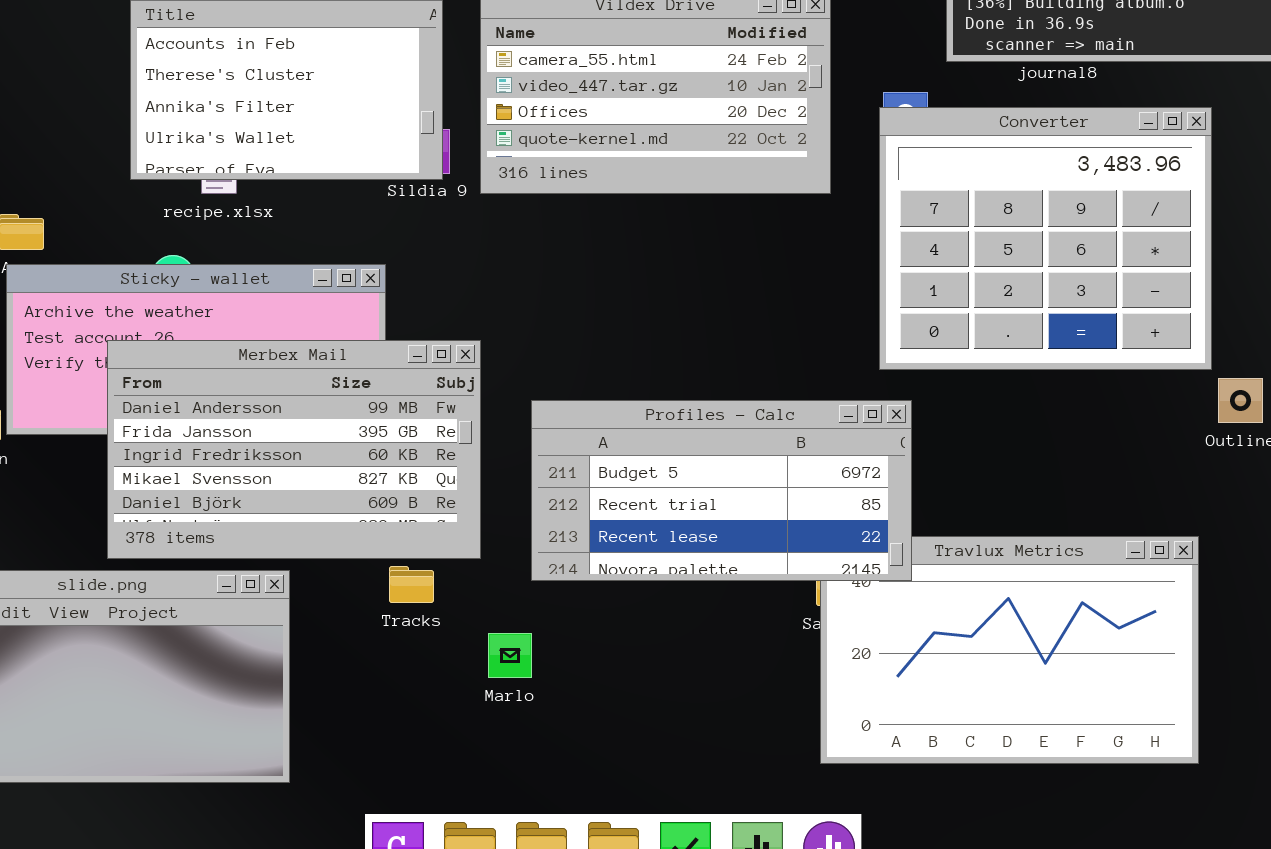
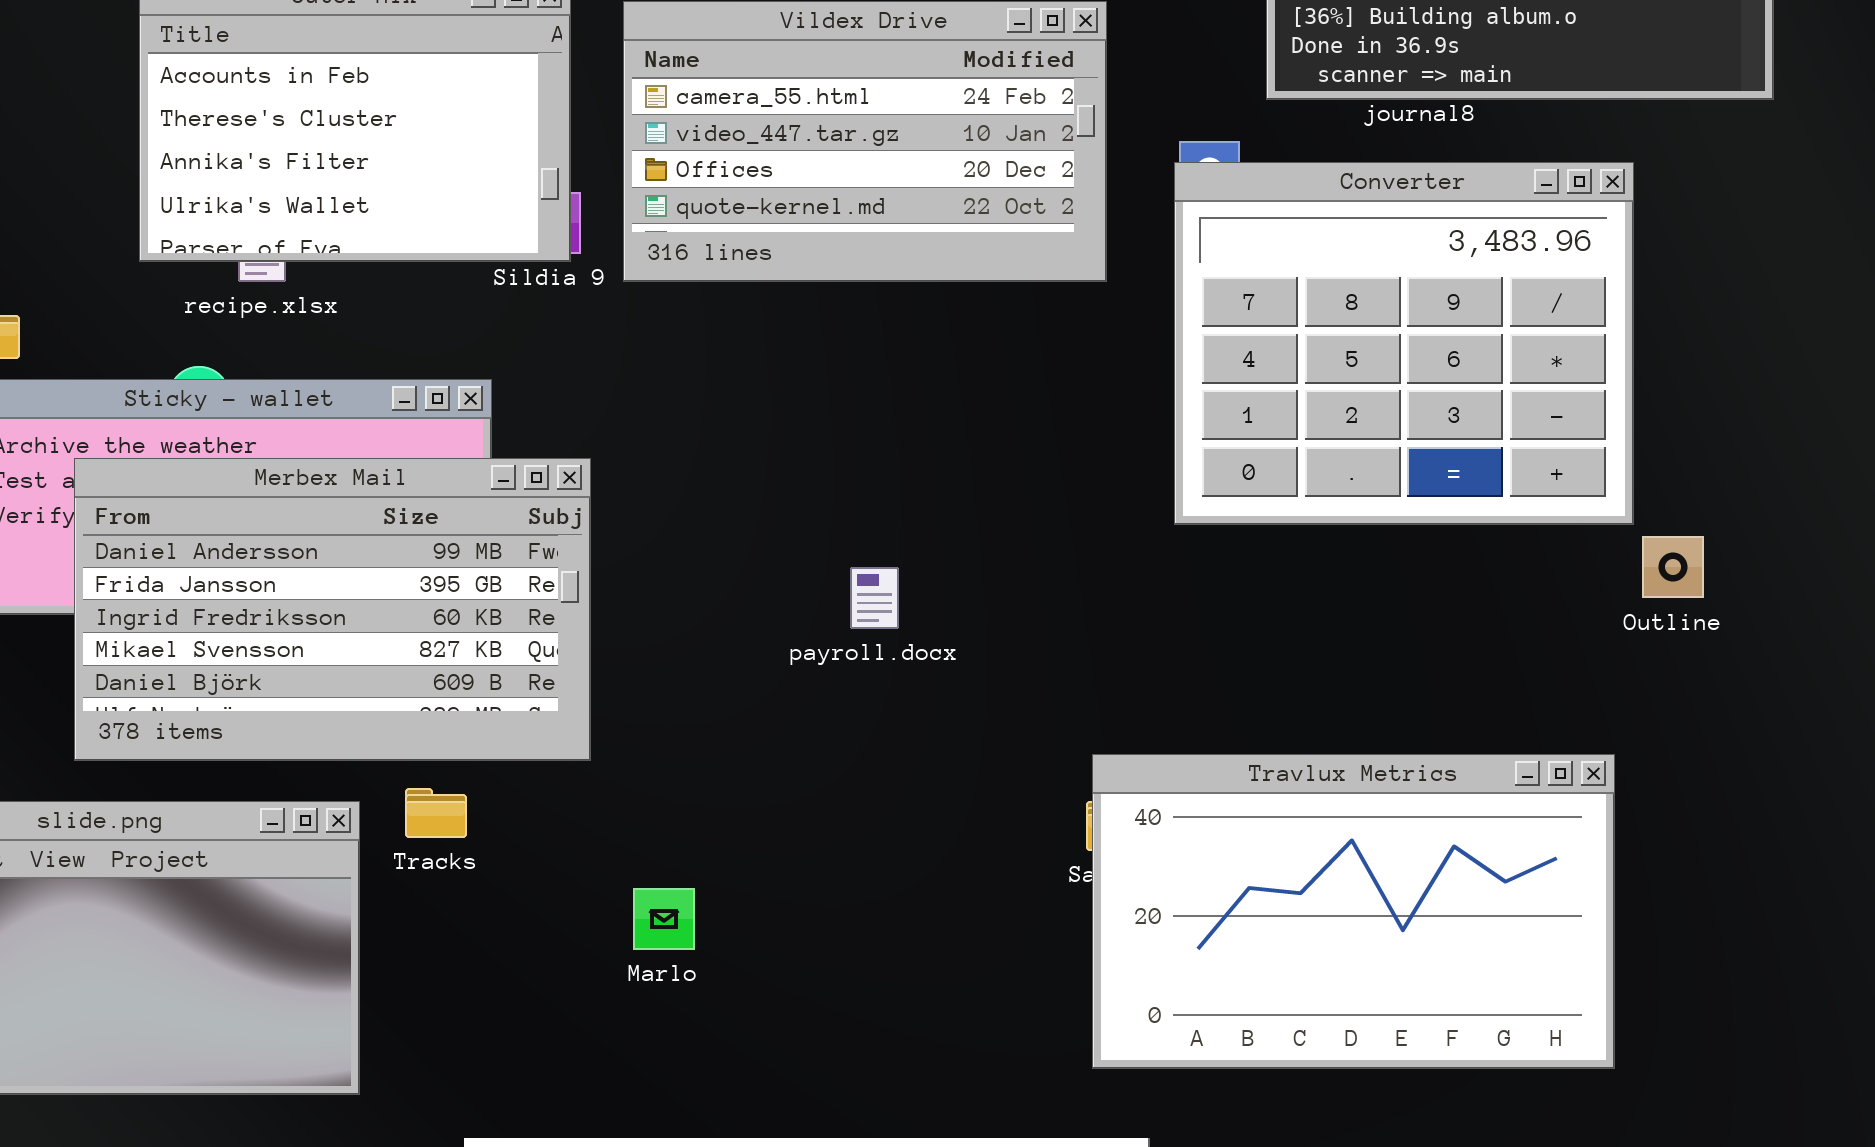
Merbex Mail: [107,340,481,559] -> [74,458,591,761], moved
Profiles - Calc: [531,400,912,581] -> none, closed
Tracks: [389,566,434,603] -> [405,788,467,838], moved

